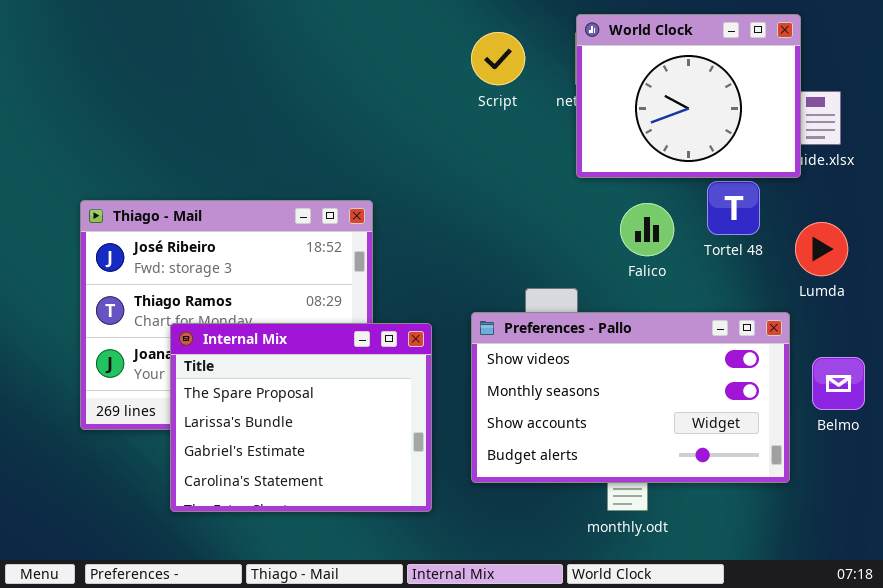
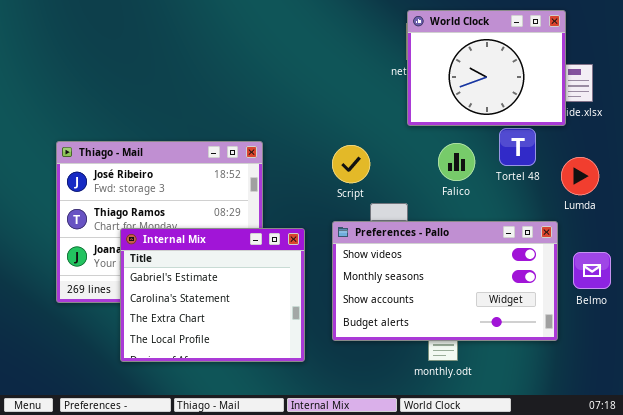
Script: [471,32,525,85] -> [332,145,370,183], moved
Internal Mix: [170,323,432,512] -> [120,228,305,362], scrolled down 2 rows

